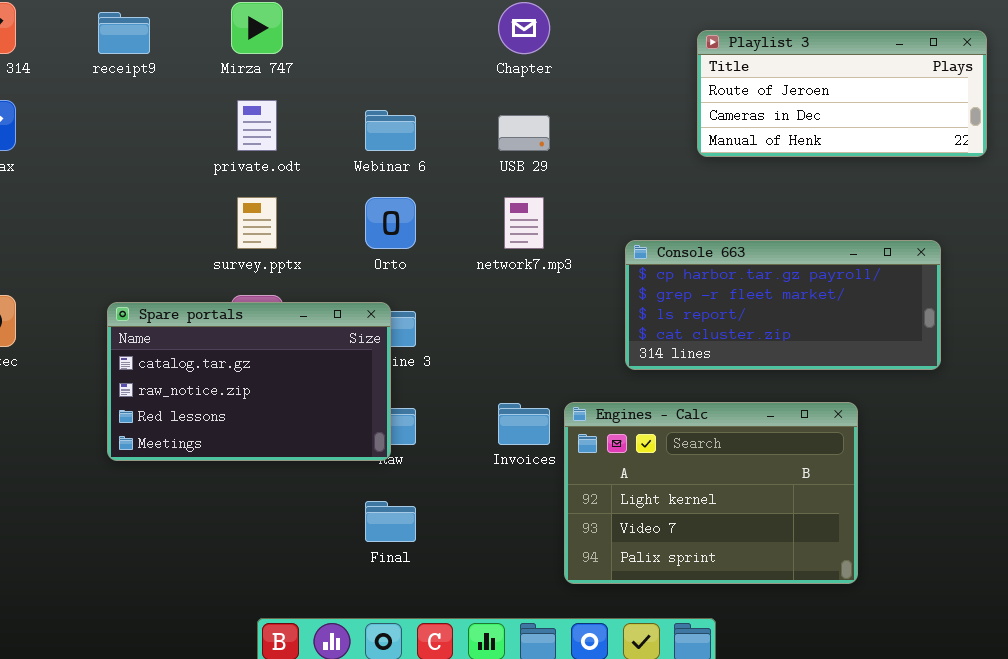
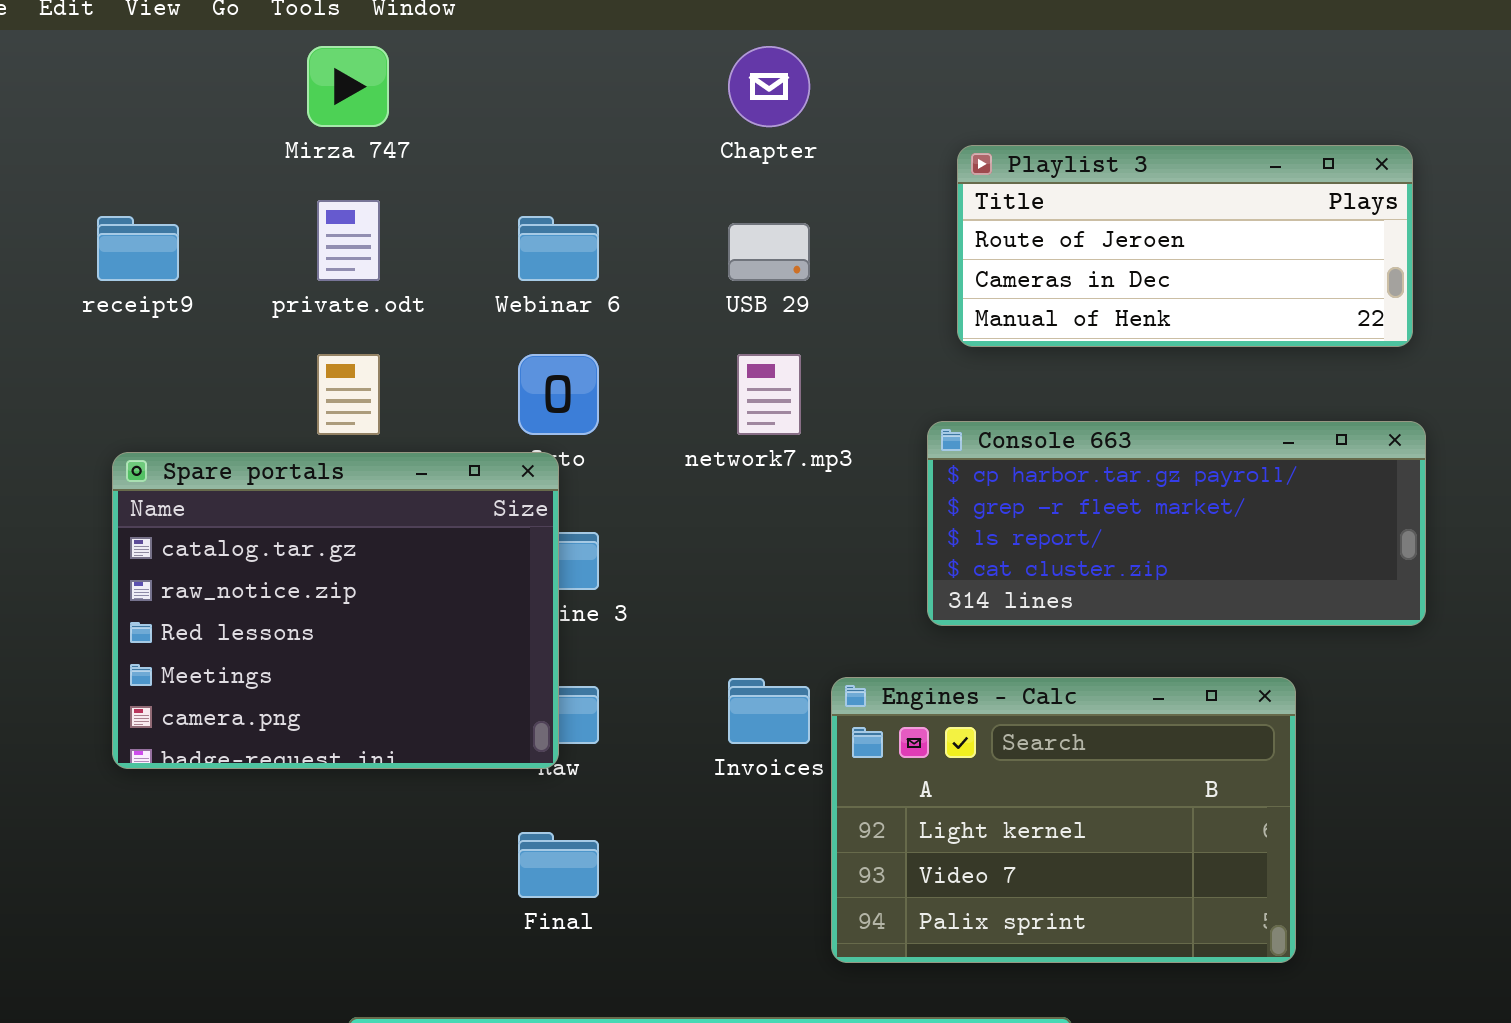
receipt9: [98,12,150,54] -> [97,216,179,281], moved
Playlist 3: [697,30,987,157] -> [957,145,1413,347], moved
Spare portals: [107,302,391,461] -> [112,452,559,769], resized

